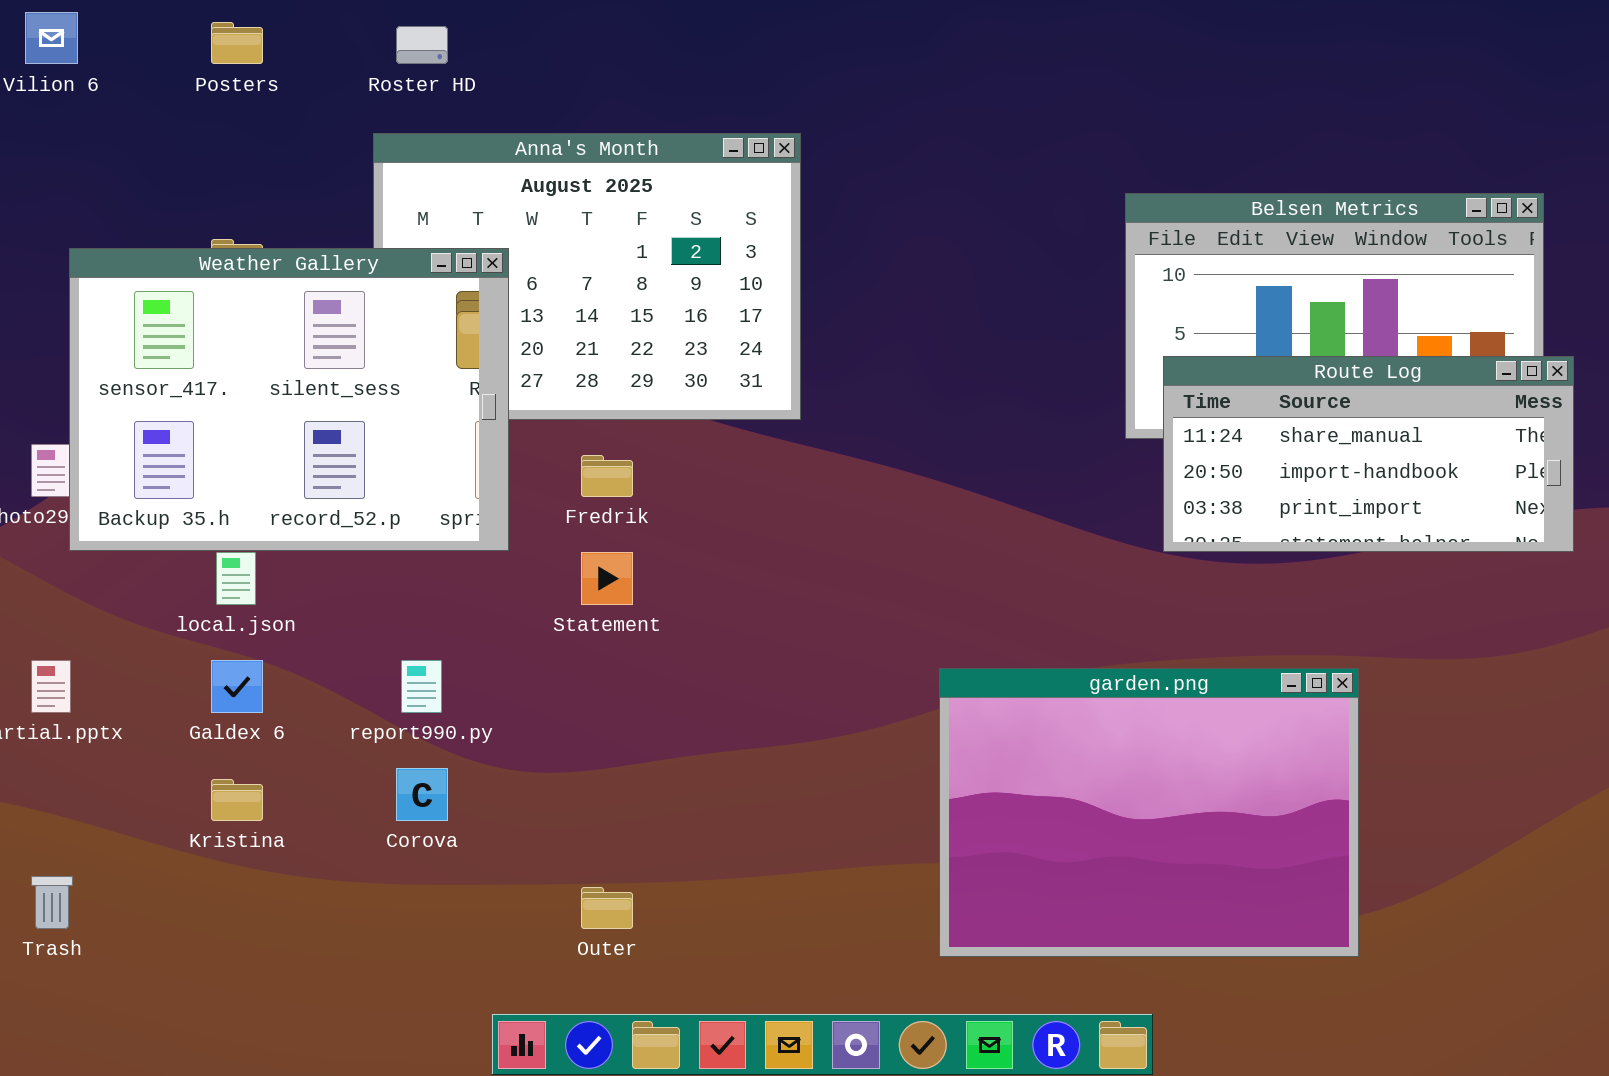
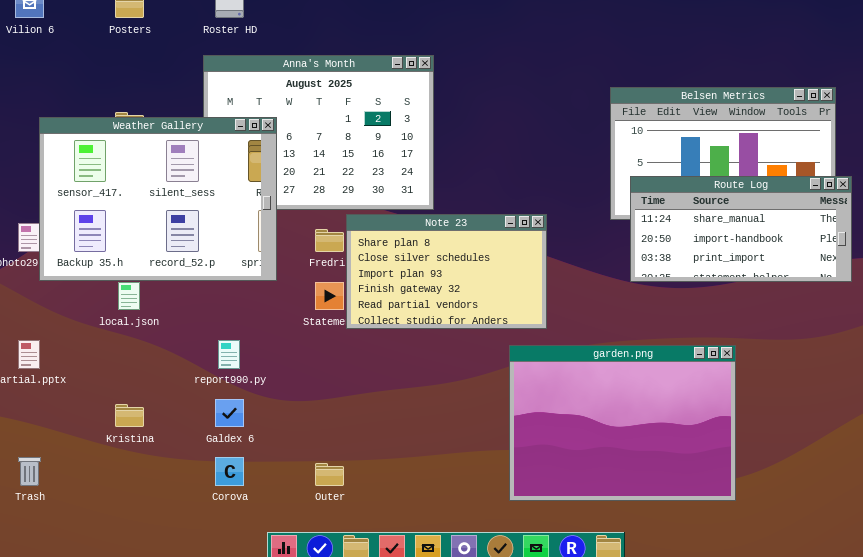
Note 23: none -> [346,214,547,329], opened
Galdex 6: [211,660,263,713] -> [215,399,244,427], moved
Corova: [396,768,448,821] -> [215,457,244,486], moved

